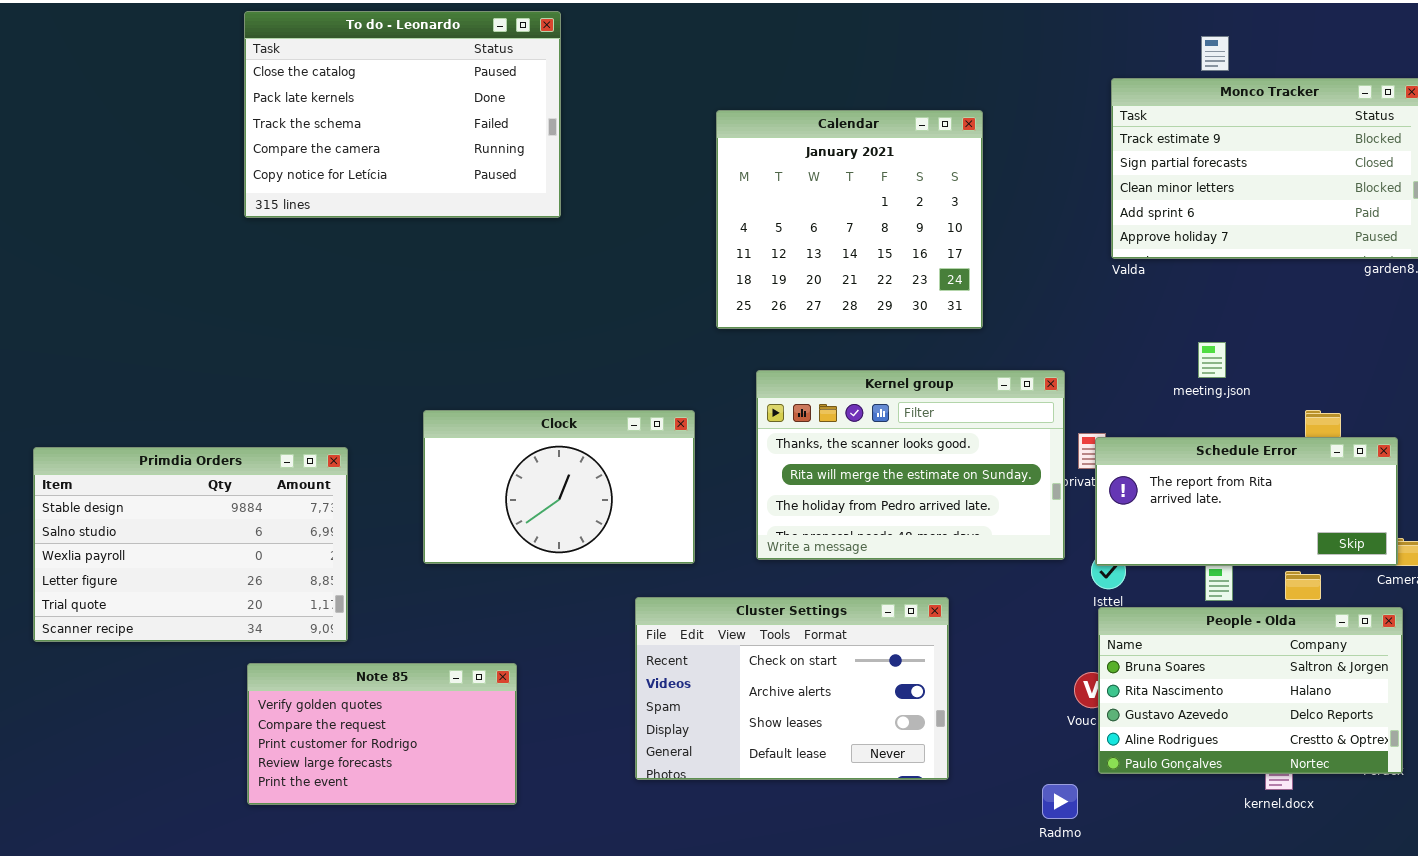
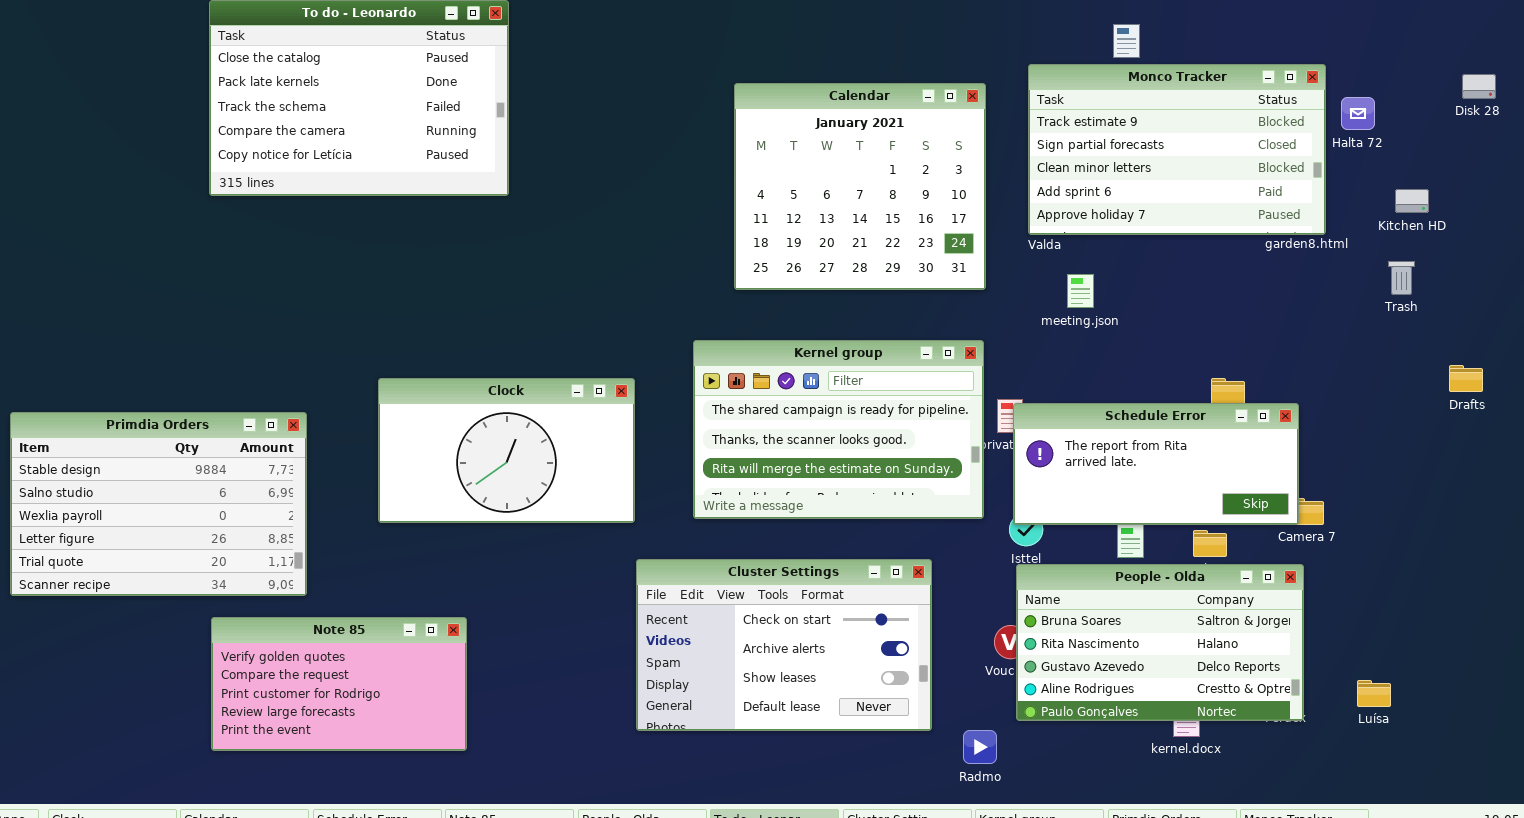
Calendar: [716,110,983,329] -> [734,83,986,290], moved
meeting.json: [1198,342,1226,378] -> [1067,274,1094,308], moved
Kernel group: [756,370,1065,560] -> [693,340,984,519], scrolled up 1 row
Cluster Settings: [635,597,949,780] -> [636,559,932,731], moved

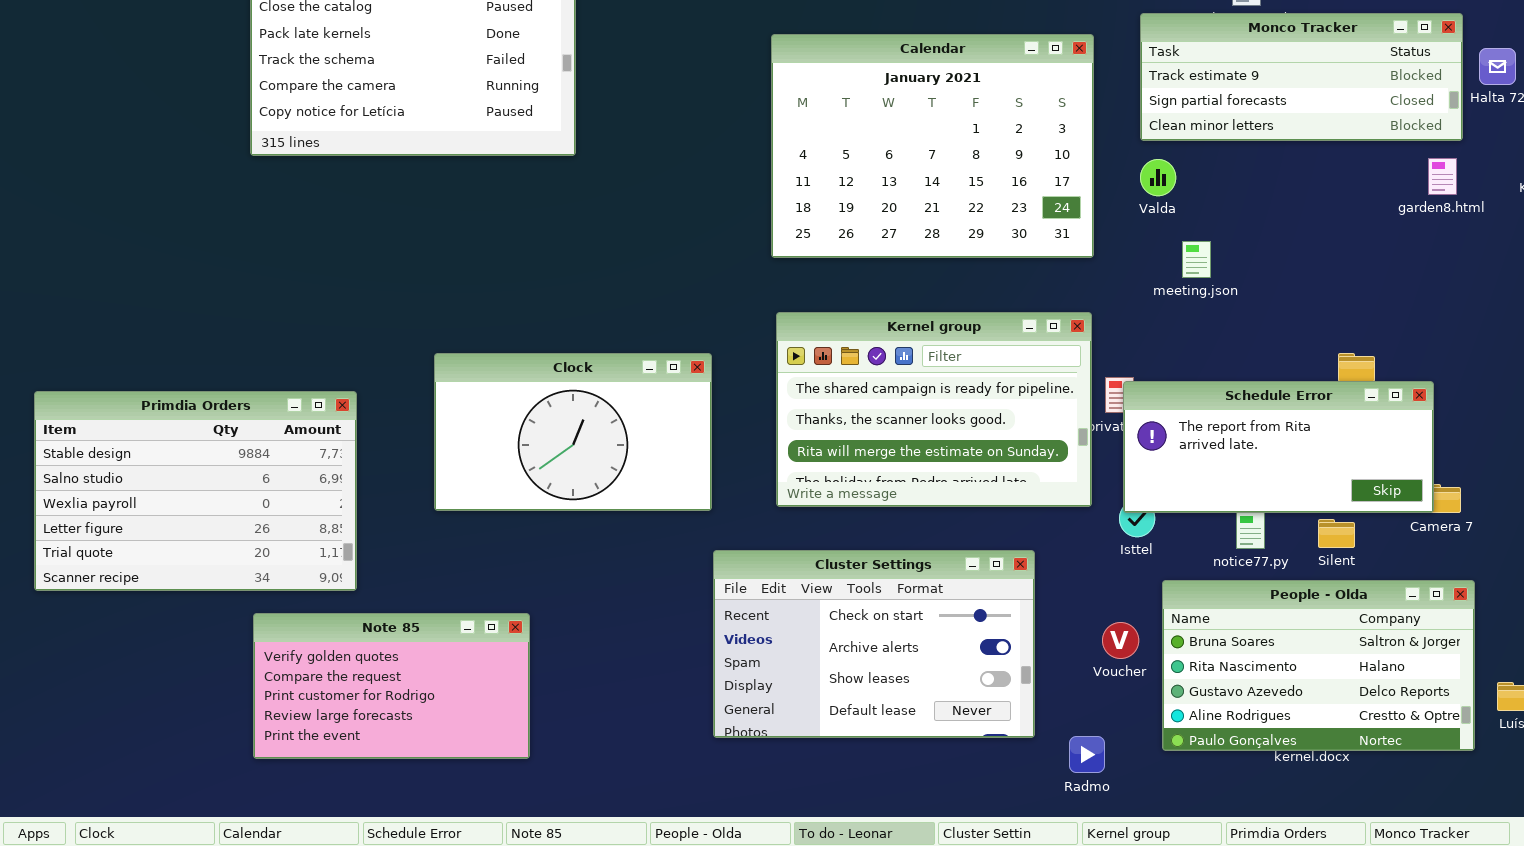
Monco Tracker: [1028,64,1326,235] -> [1140,13,1463,141], resized
Calendar: [734,83,986,290] -> [771,34,1094,258], resized
People - Olda: [1016,564,1304,721] -> [1162,580,1475,751], moved

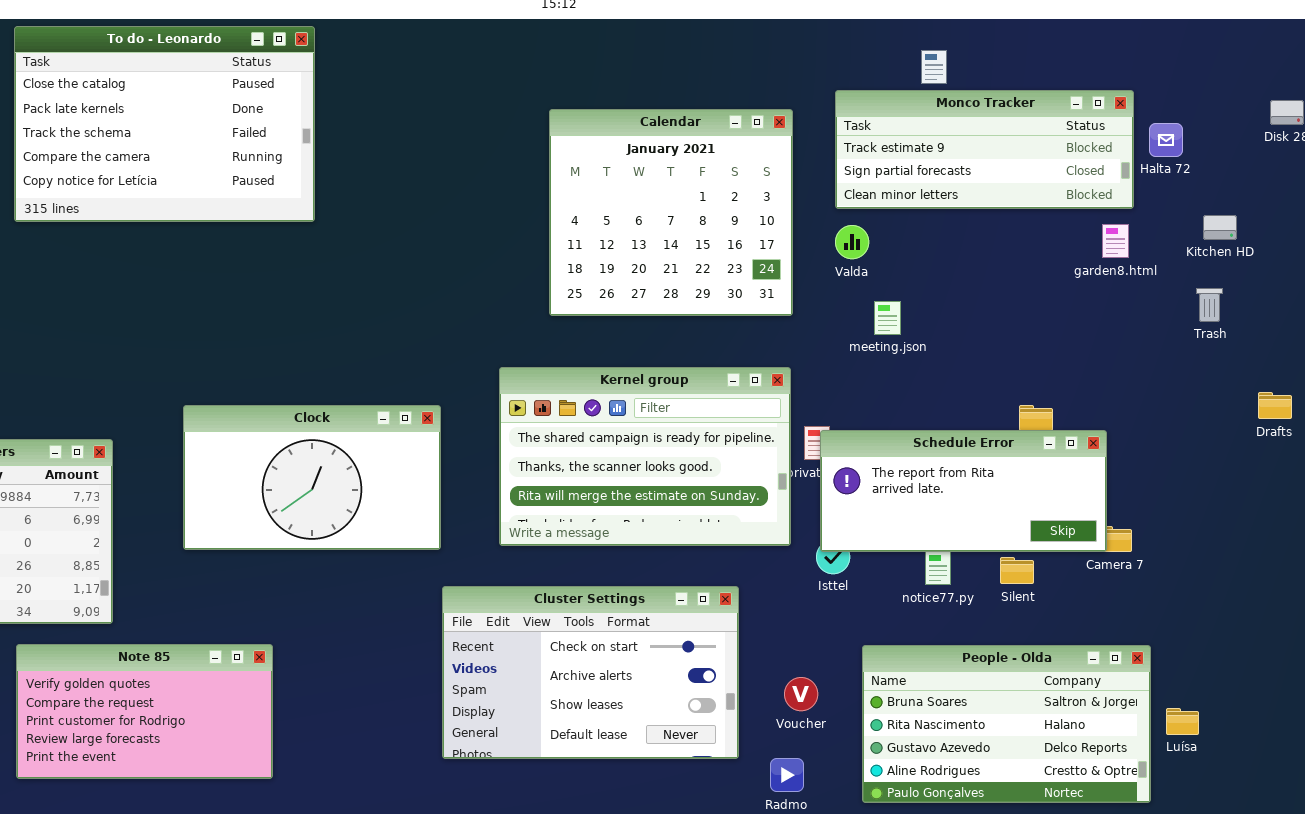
Calendar: [771,34,1094,258] -> [549,109,793,316], resized
People - Olda: [1162,580,1475,751] -> [862,645,1151,803], moved
Voucher: [1102,622,1139,659] -> [784,677,818,711], moved

